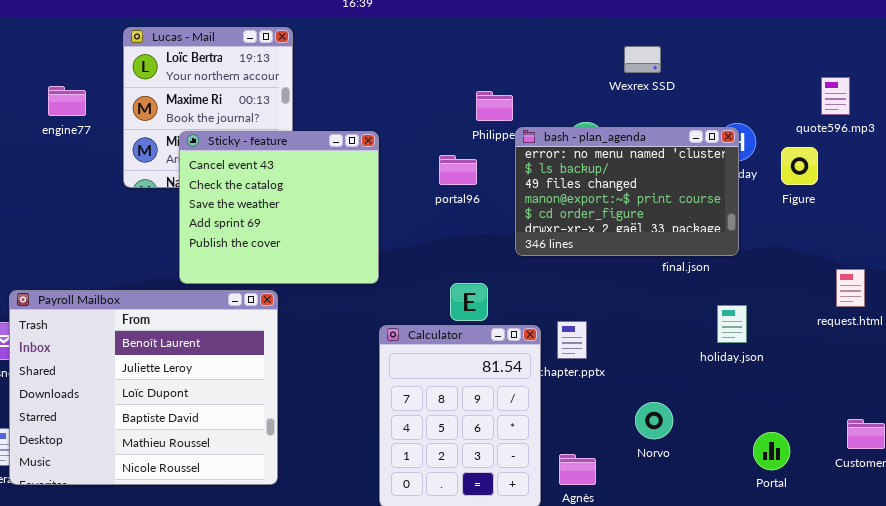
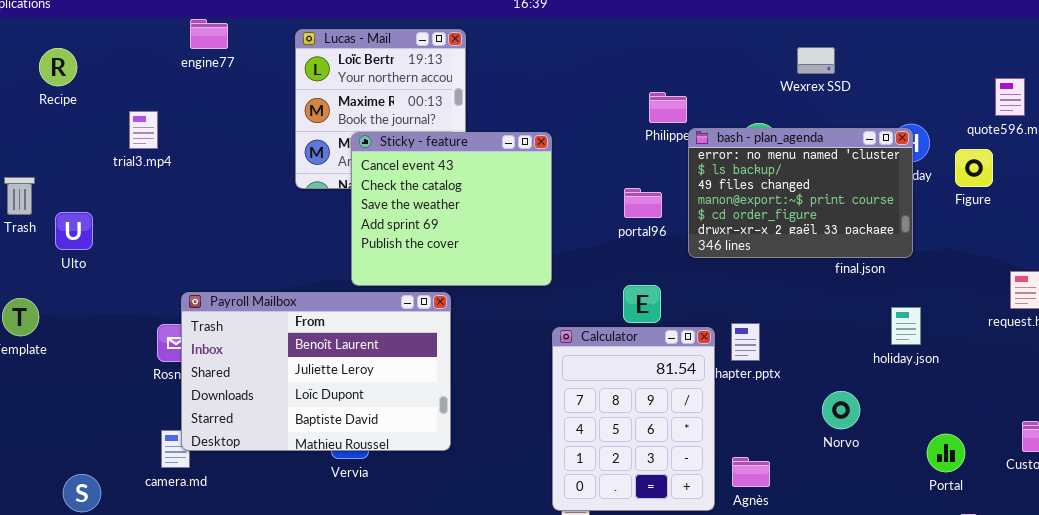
engine77: [48,86,86,116] -> [190,19,228,49], moved
portal96: [439,155,477,185] -> [624,188,662,218], moved
Payroll Mailbox: [9,290,278,485] -> [181,292,451,451], resized
Norvo: [635,402,673,439] -> [822,391,860,429], moved

